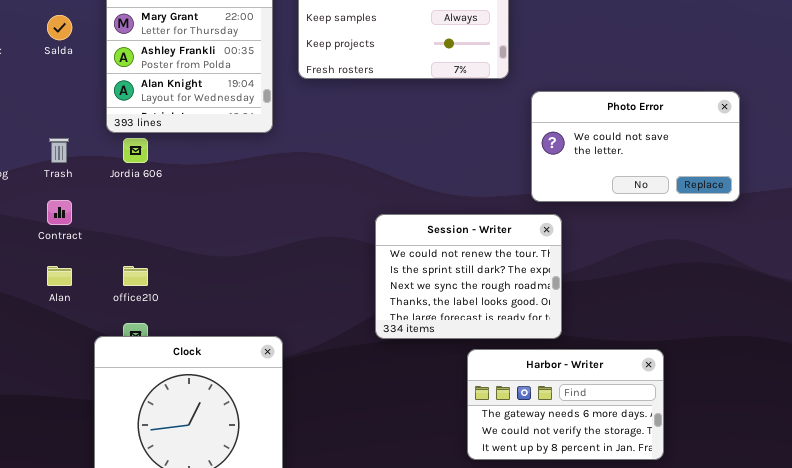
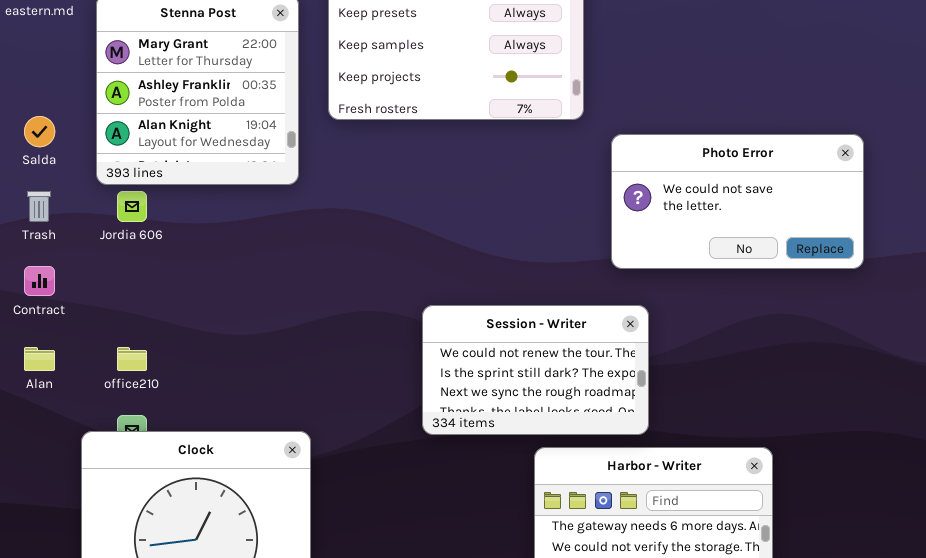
Salda: [47,15,72,40] -> [24,116,55,147], moved
Session - Writer: [375,214,562,339] -> [422,305,649,435], resized

